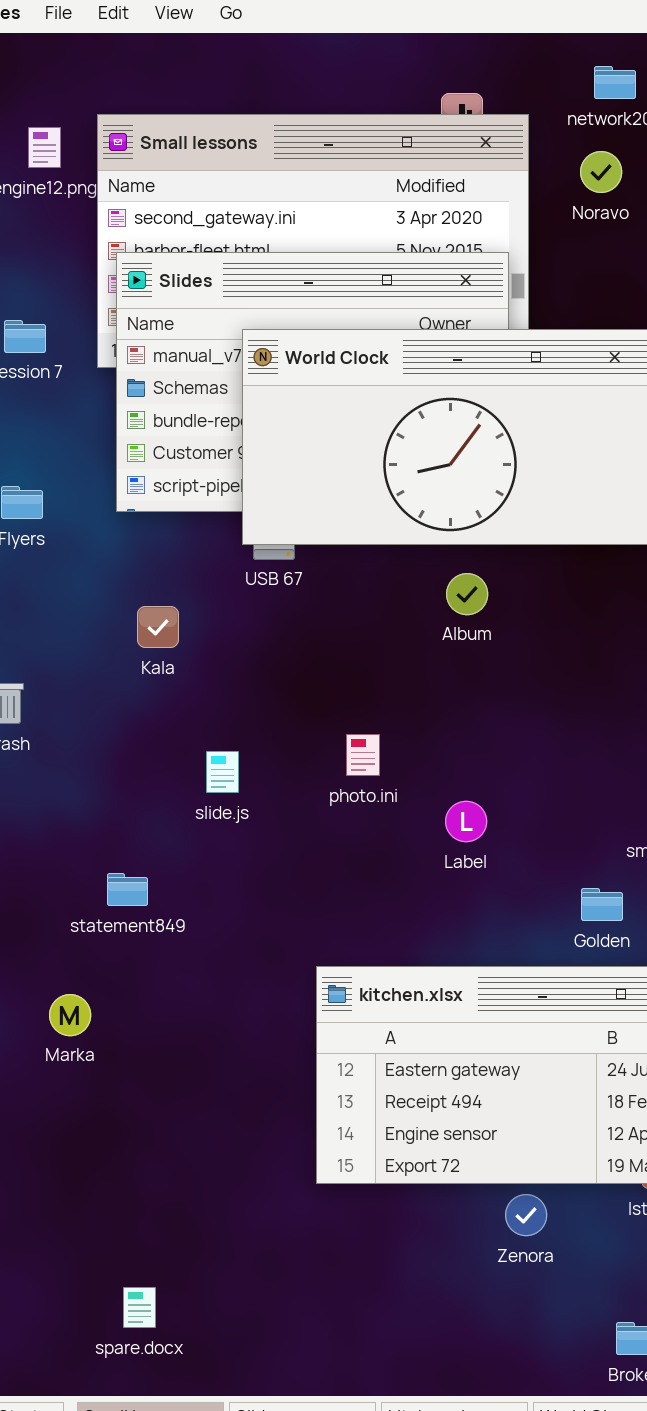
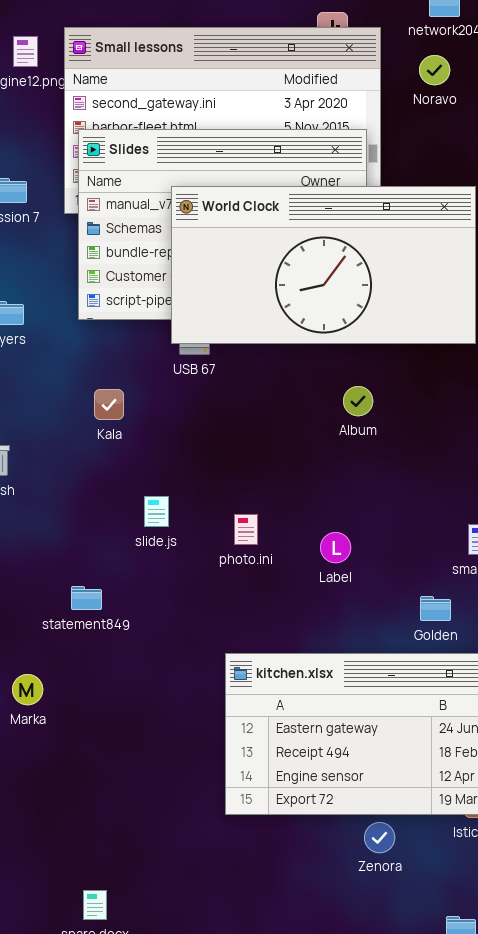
Album: [446,573,488,615] -> [343,386,373,416], moved
photo.ini: [346,734,380,776] -> [234,514,258,545], moved
Marka: [49,994,91,1036] -> [12,674,43,705], moved

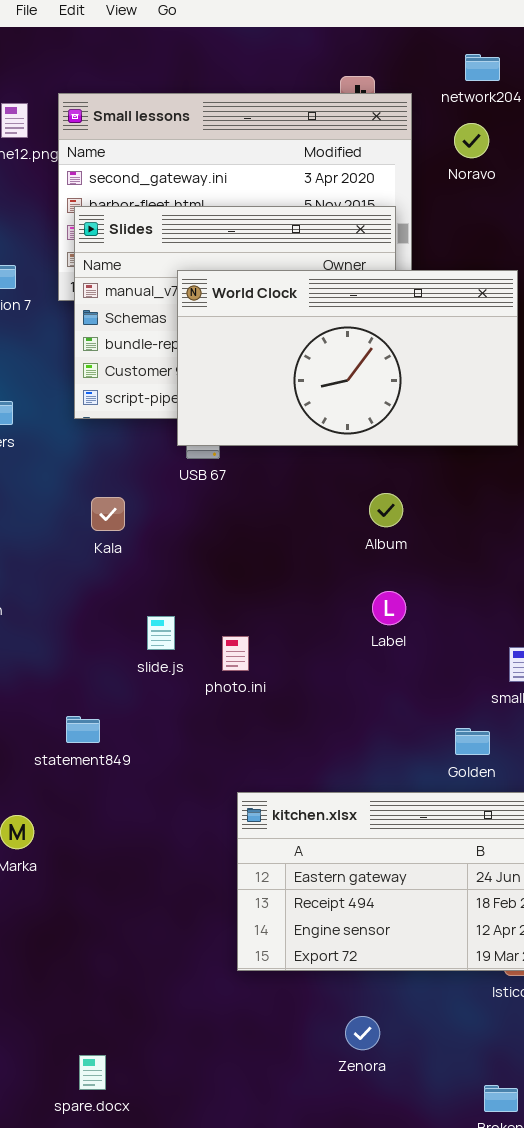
photo.ini: [234,514,258,545] -> [222,636,249,671], moved
Label: [320,532,351,563] -> [372,591,406,625], moved
Zenora: [364,822,395,853] -> [345,1016,380,1050], moved

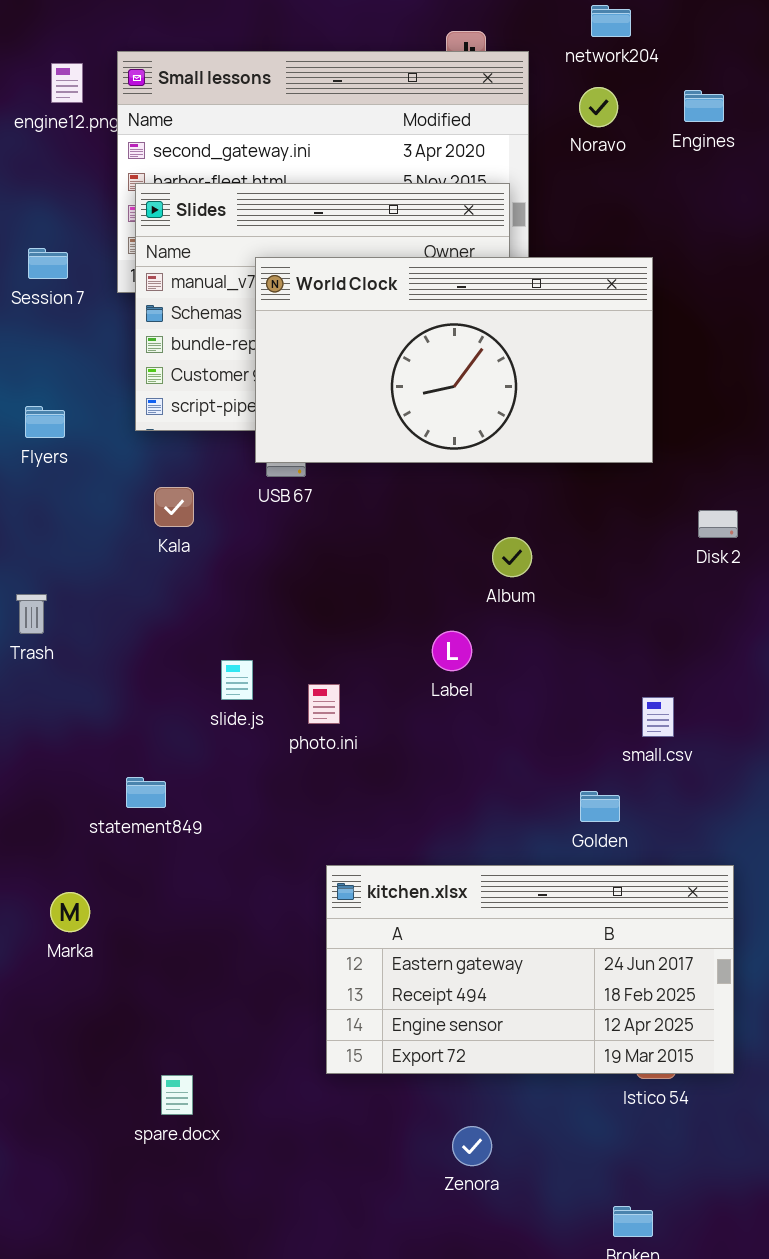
Album: [369,493,403,527] -> [492,537,532,577], moved
Kala: [91,497,125,531] -> [154,487,194,527], moved
Label: [372,591,406,625] -> [432,631,472,671], moved
spare.docx: [79,1055,106,1090] -> [161,1075,193,1115], moved

